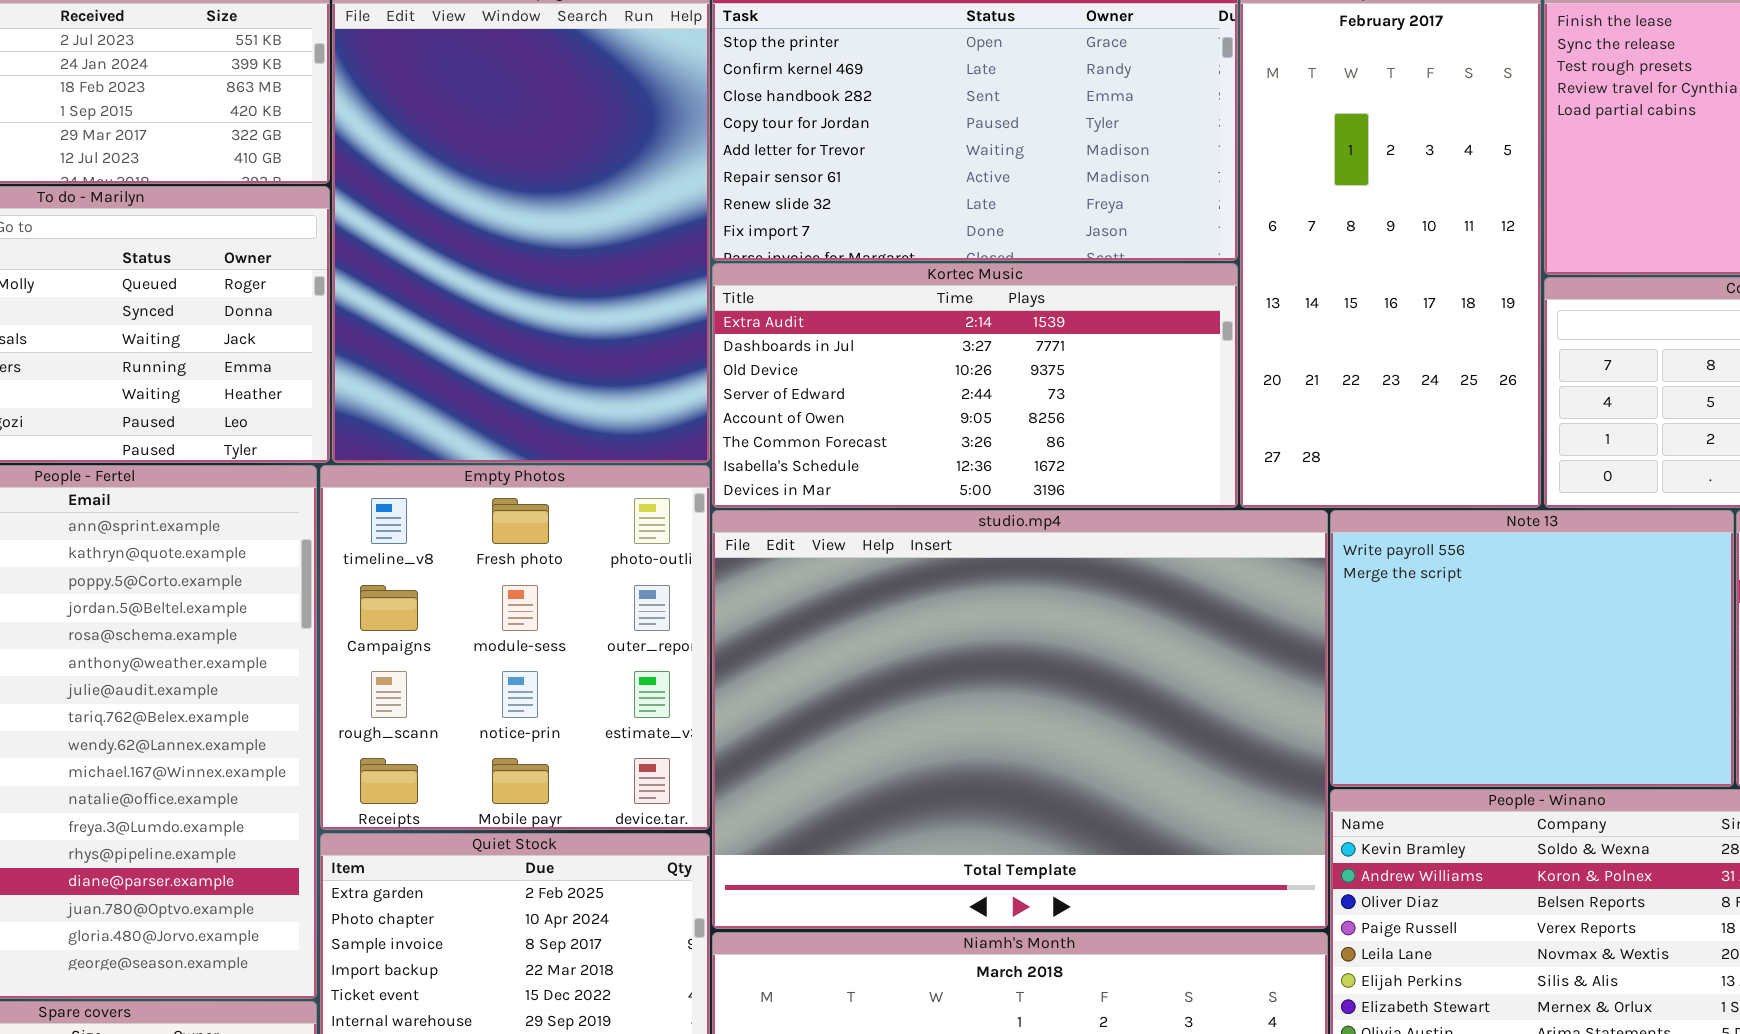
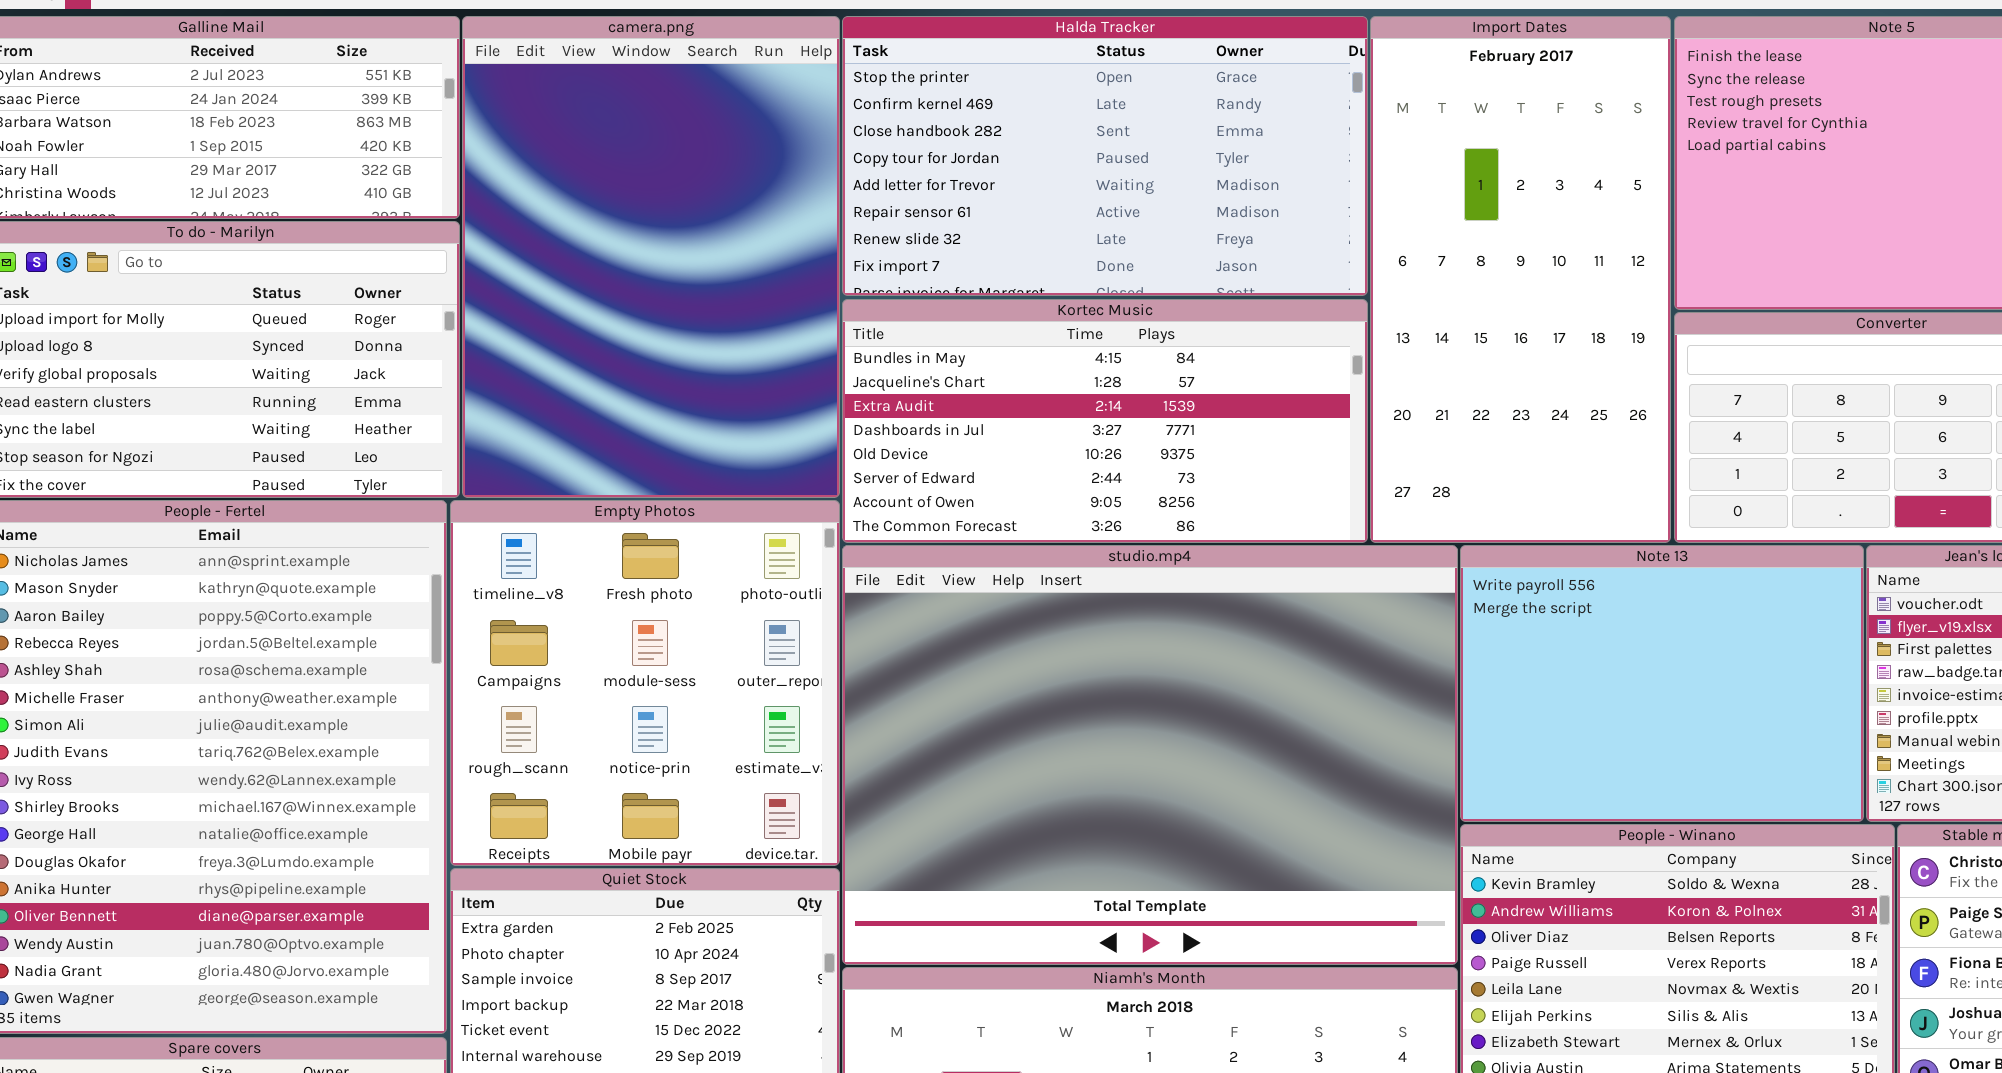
Kortec Music: [712,263,1238,508] -> [842,299,1368,543], scrolled up 2 rows

